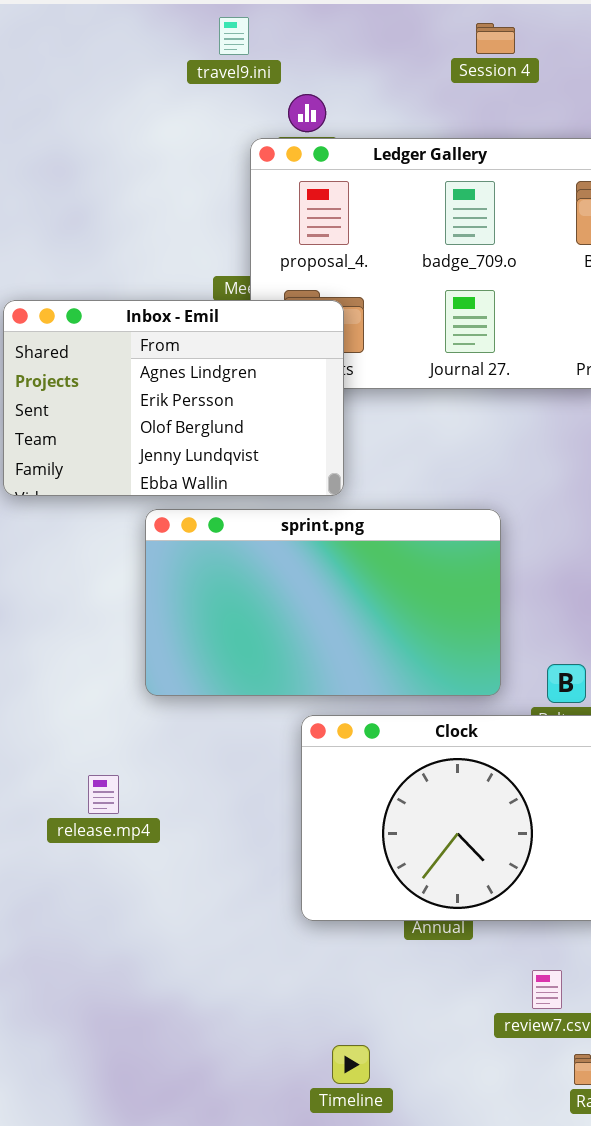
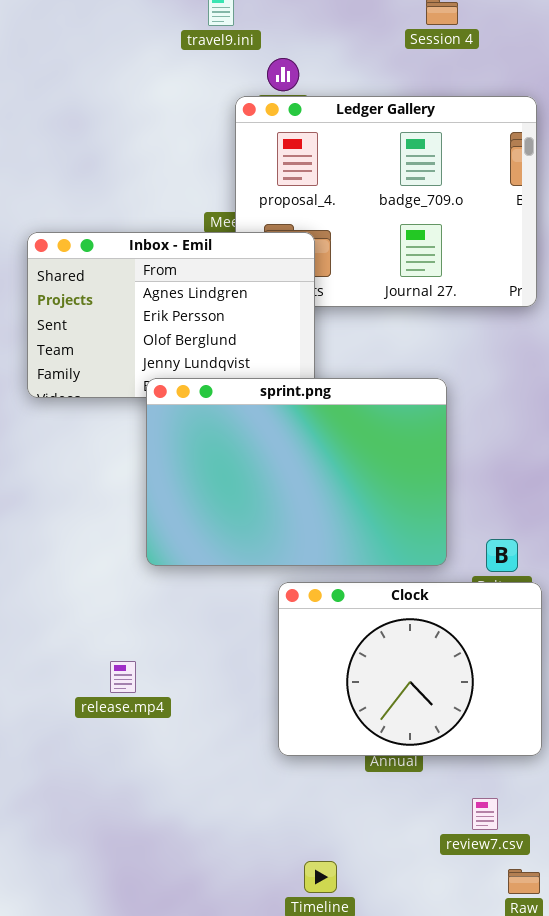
sprint.png: [145,509,501,696] -> [146,378,447,566], resized
release.mp4: [88,775,119,814] -> [110,661,136,693], moved

